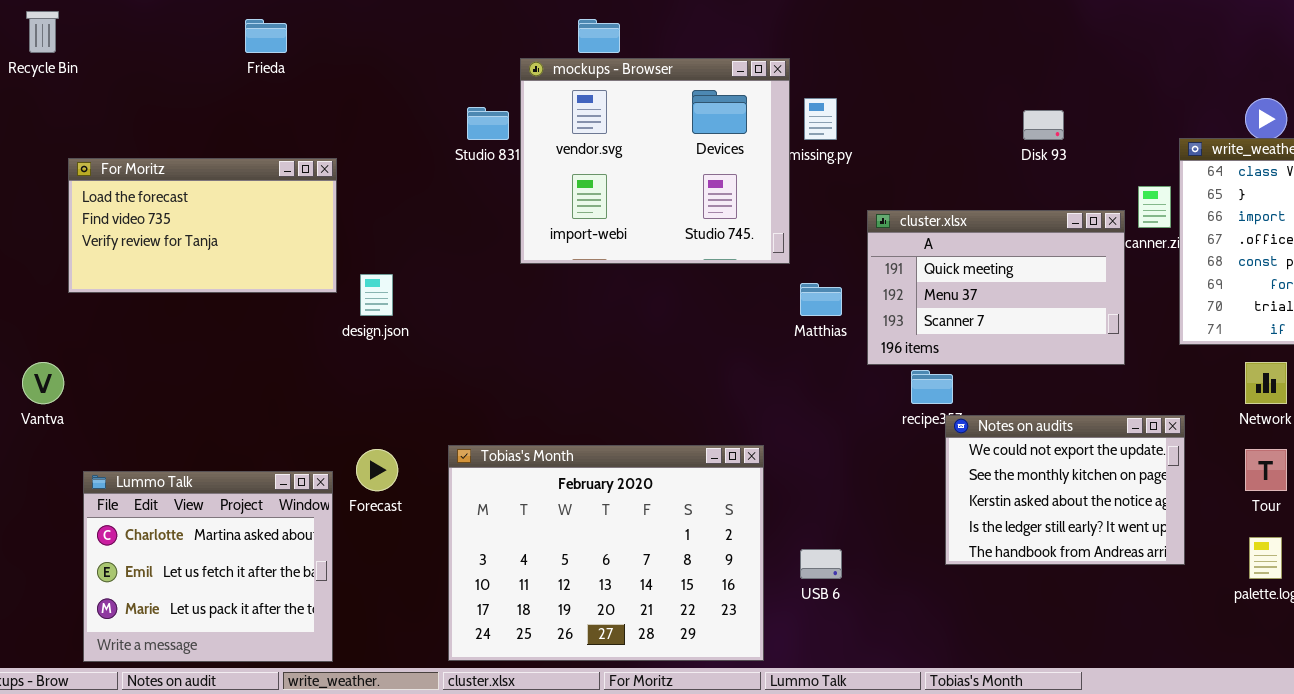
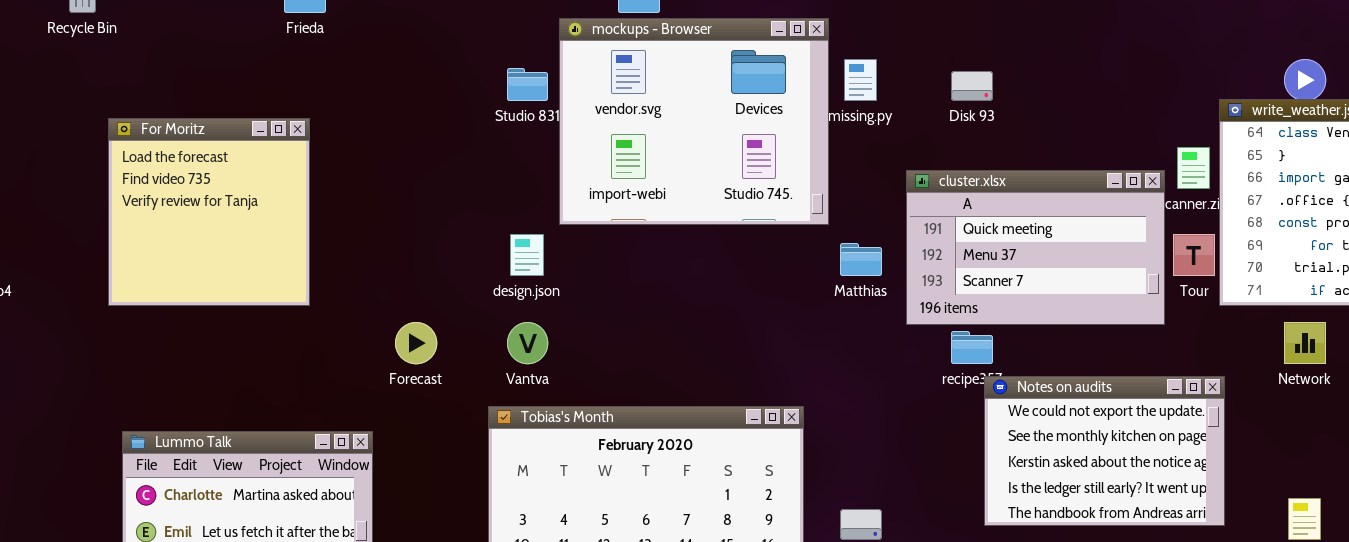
Disk 93: [1023,110,1064,140] -> [951,71,993,101], moved
For Moritz: [68,158,337,293] -> [108,118,310,306], resized
design.json: [360,274,393,316] -> [510,234,544,276], moved
Vantva: [22,362,64,404] -> [507,322,548,364], moved
Forecast: [356,449,398,491] -> [395,322,437,364], moved
Tour: [1245,449,1287,491] -> [1173,234,1215,276], moved

